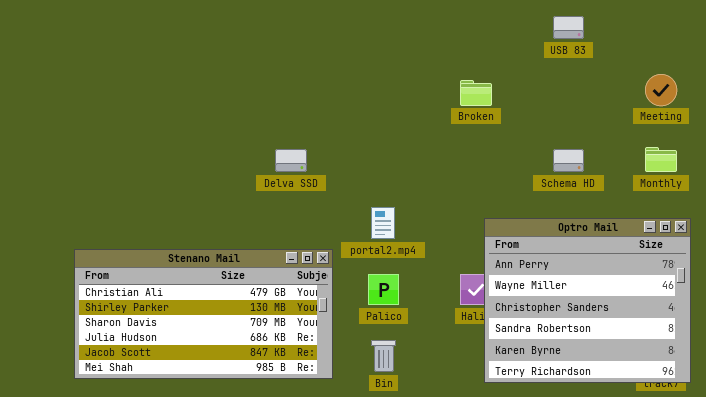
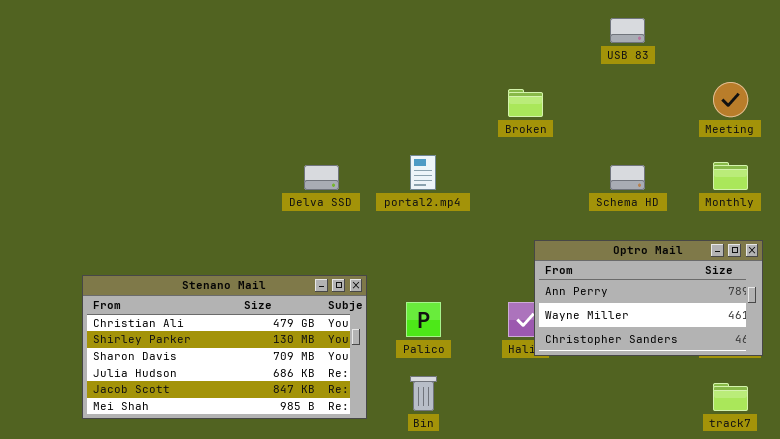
portal2.mp4: [371,207,395,239] -> [410,155,436,190], moved
Optro Mail: [484,218,691,383] -> [534,240,763,356], resized

